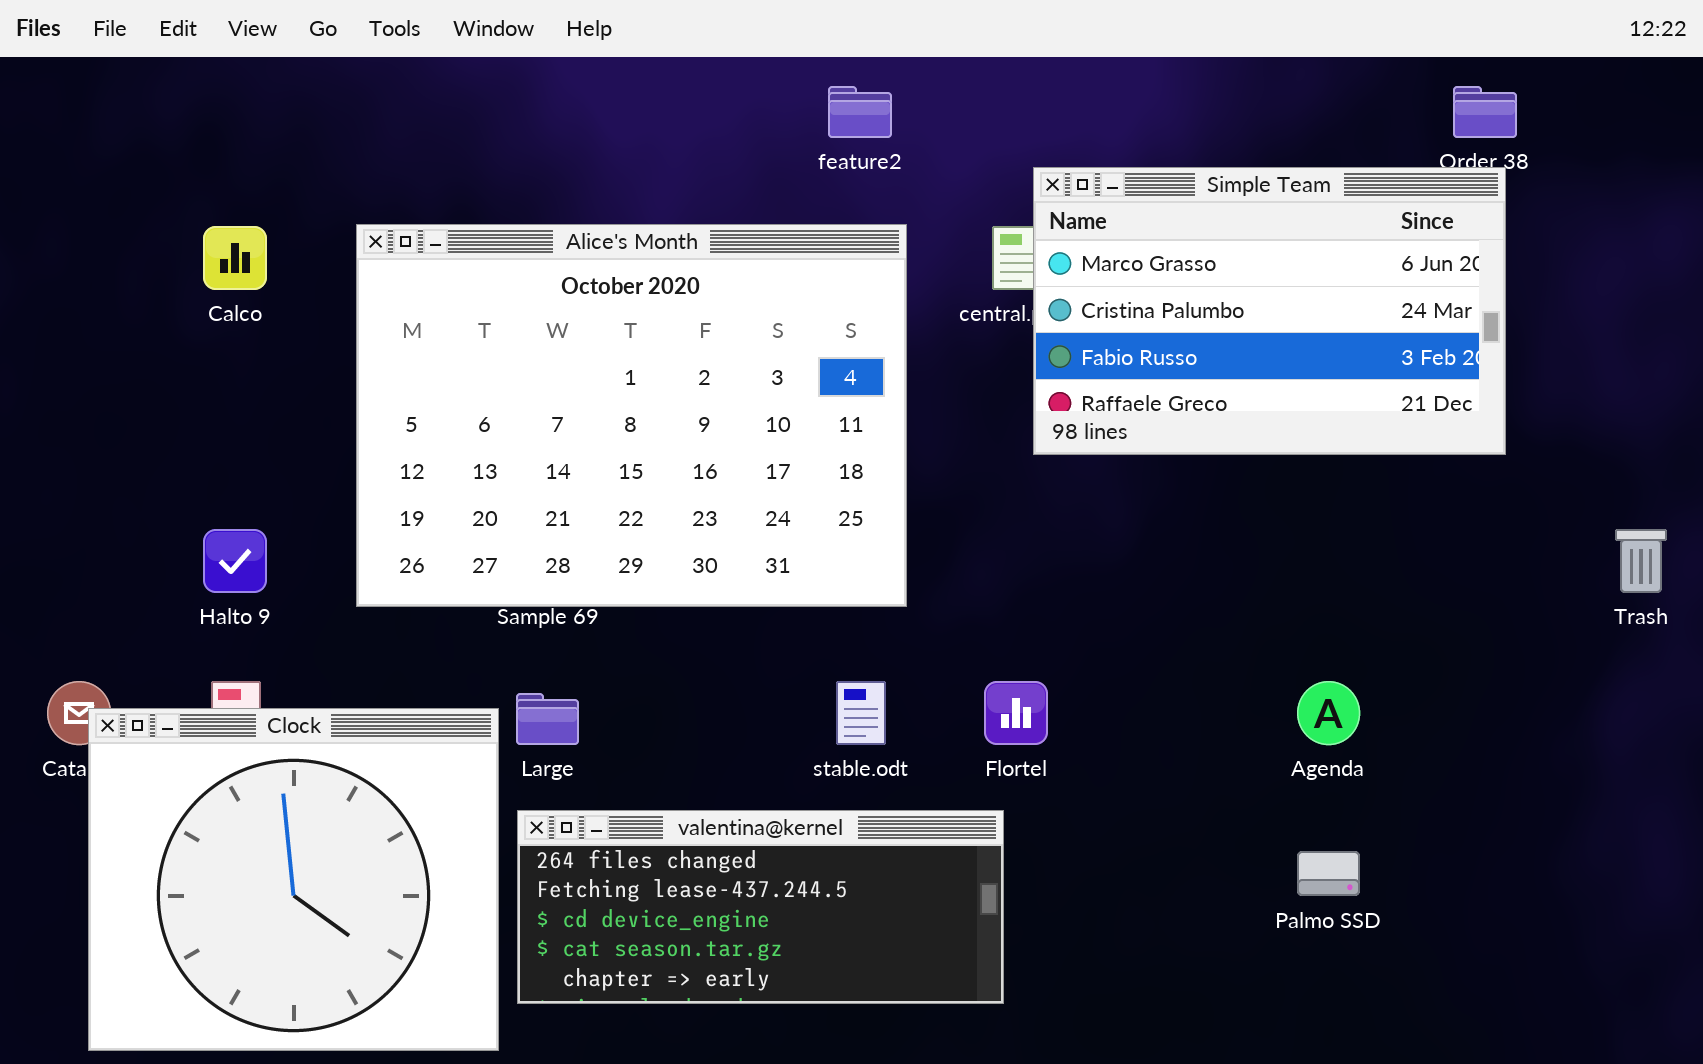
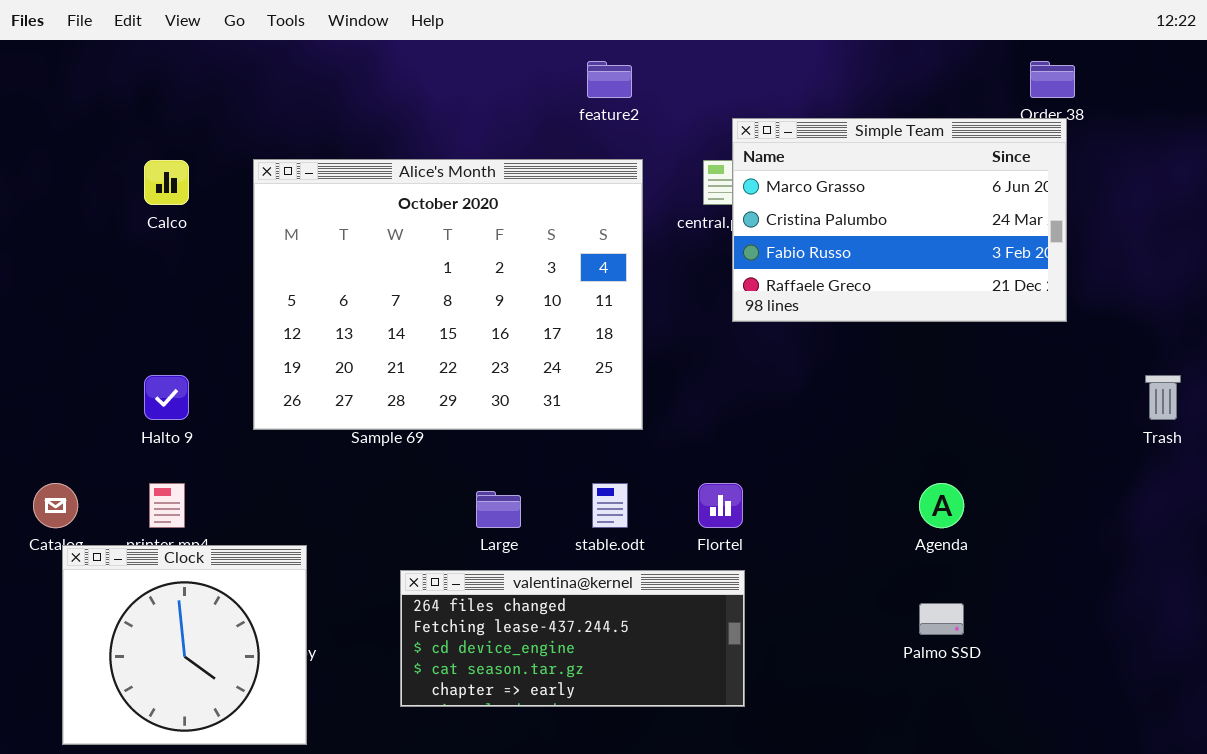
Large: [516,693,579,745] -> [476,491,521,528], moved
Clock: [88,708,499,1051] -> [62,545,307,745], resized
valentina@kernel: [517,810,1004,1004] -> [400,570,745,707], moved

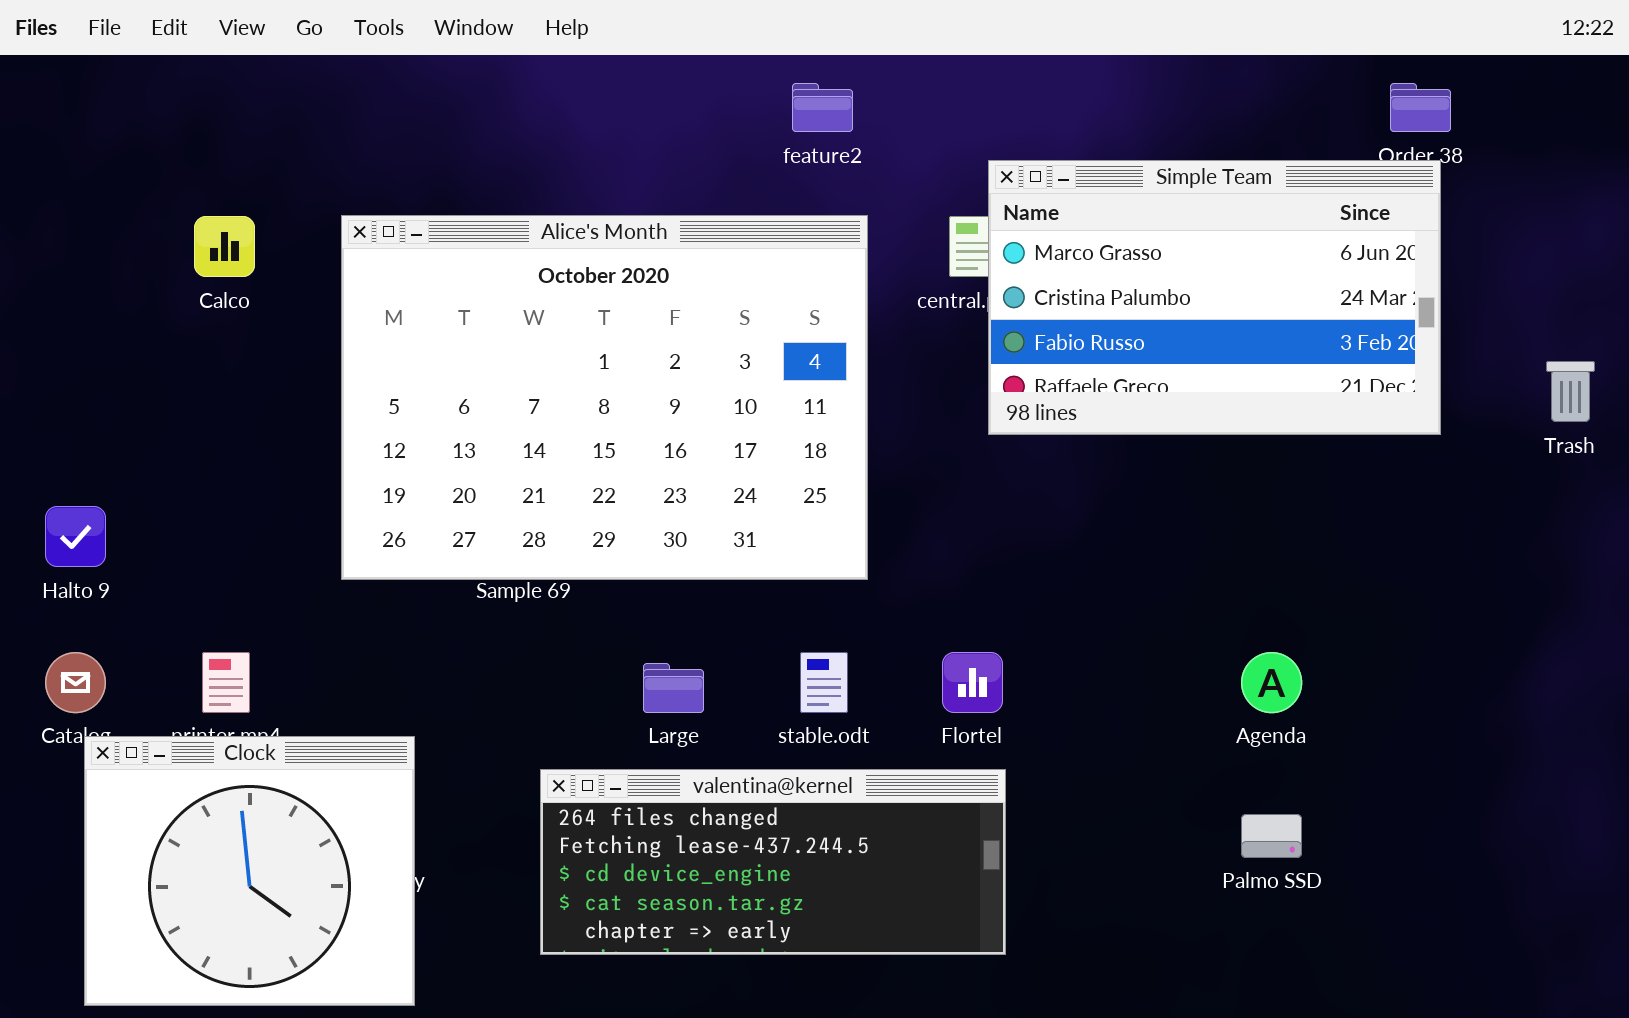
Halto 9: [144,375,189,420] -> [45,506,106,567], moved
Trash: [1145,375,1181,420] -> [1546,361,1595,422], moved

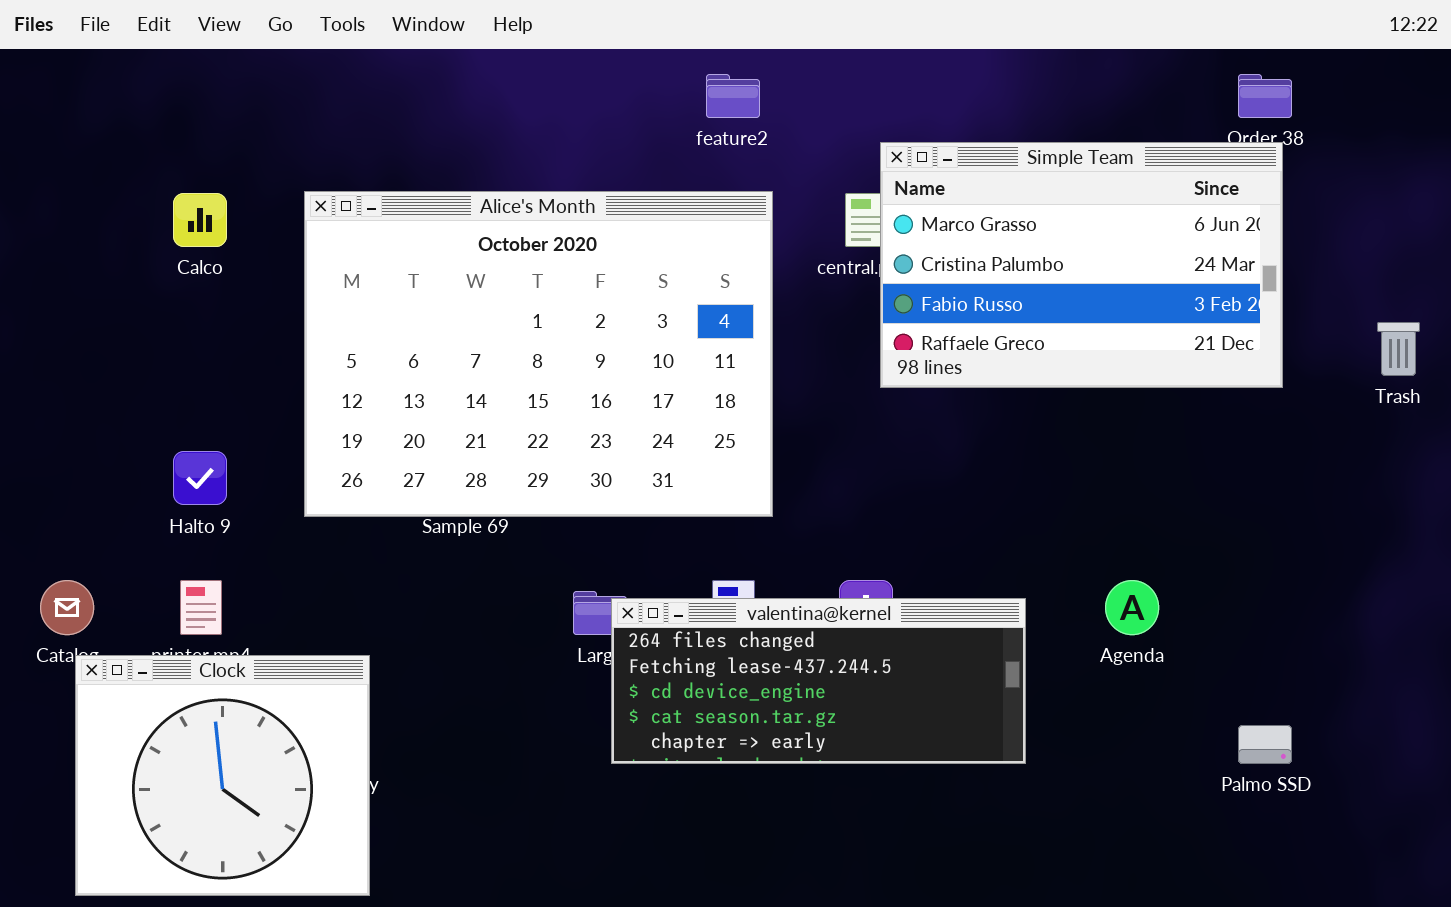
Halto 9: [45,506,106,567] -> [173,451,227,505], moved
valentina@kernel: [540,769,1006,955] -> [611,598,1026,764], moved
Palmo SSD: [1241,814,1302,858] -> [1238,725,1292,764], moved

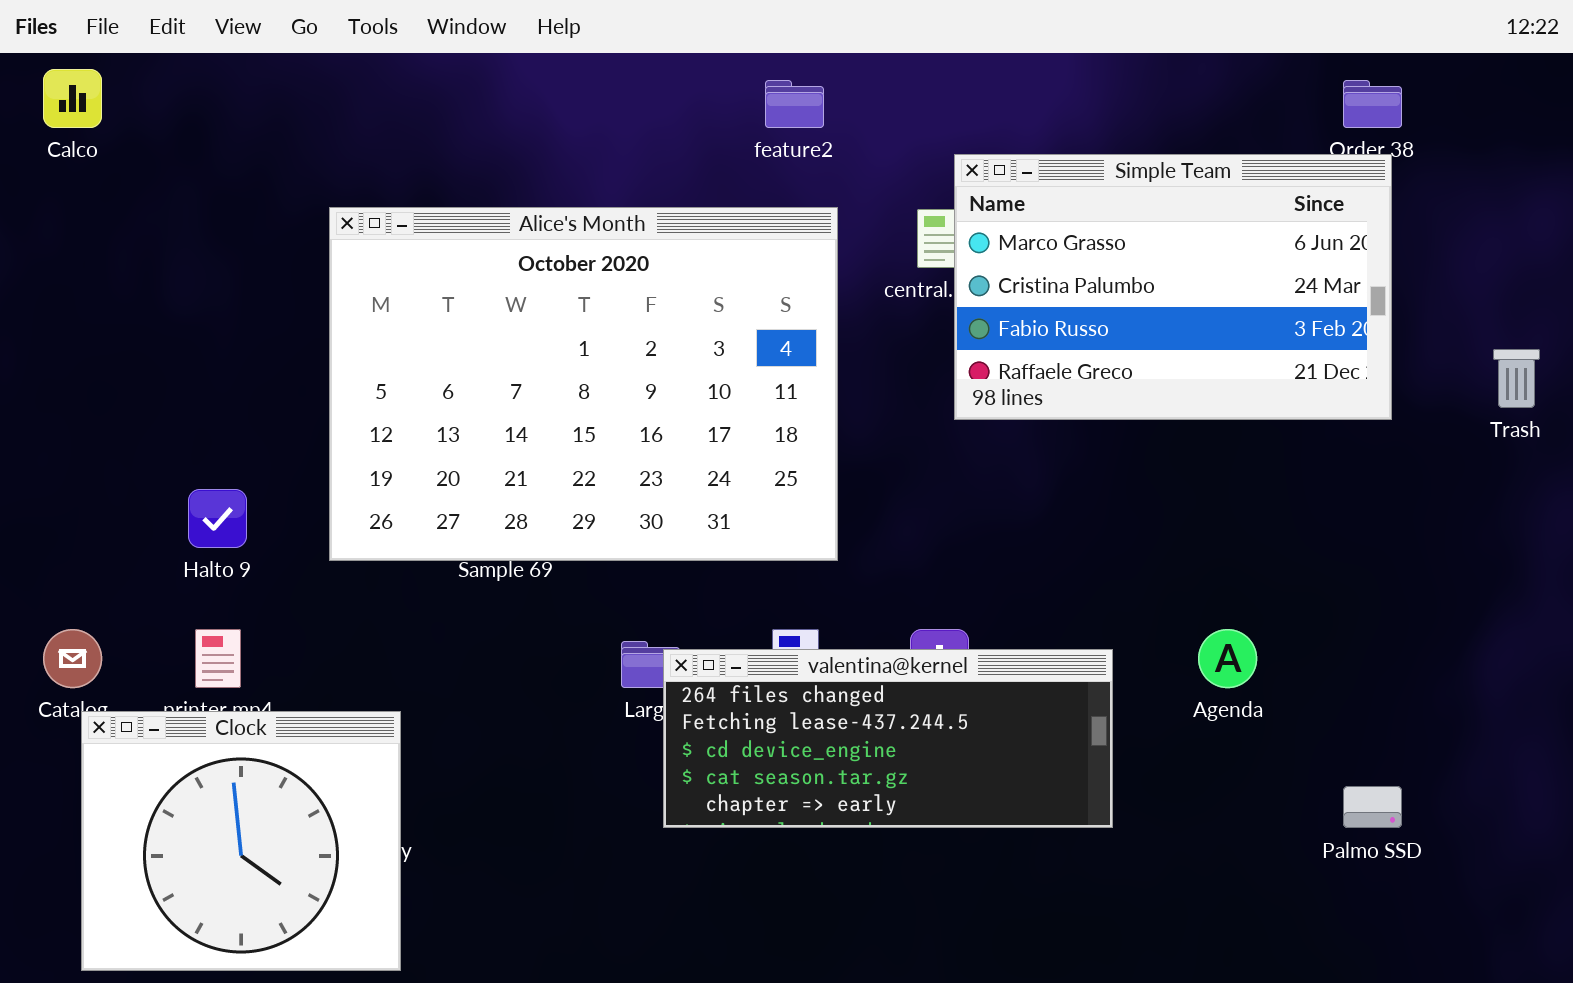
Calco: [173,193,227,247] -> [43,69,102,128], moved

